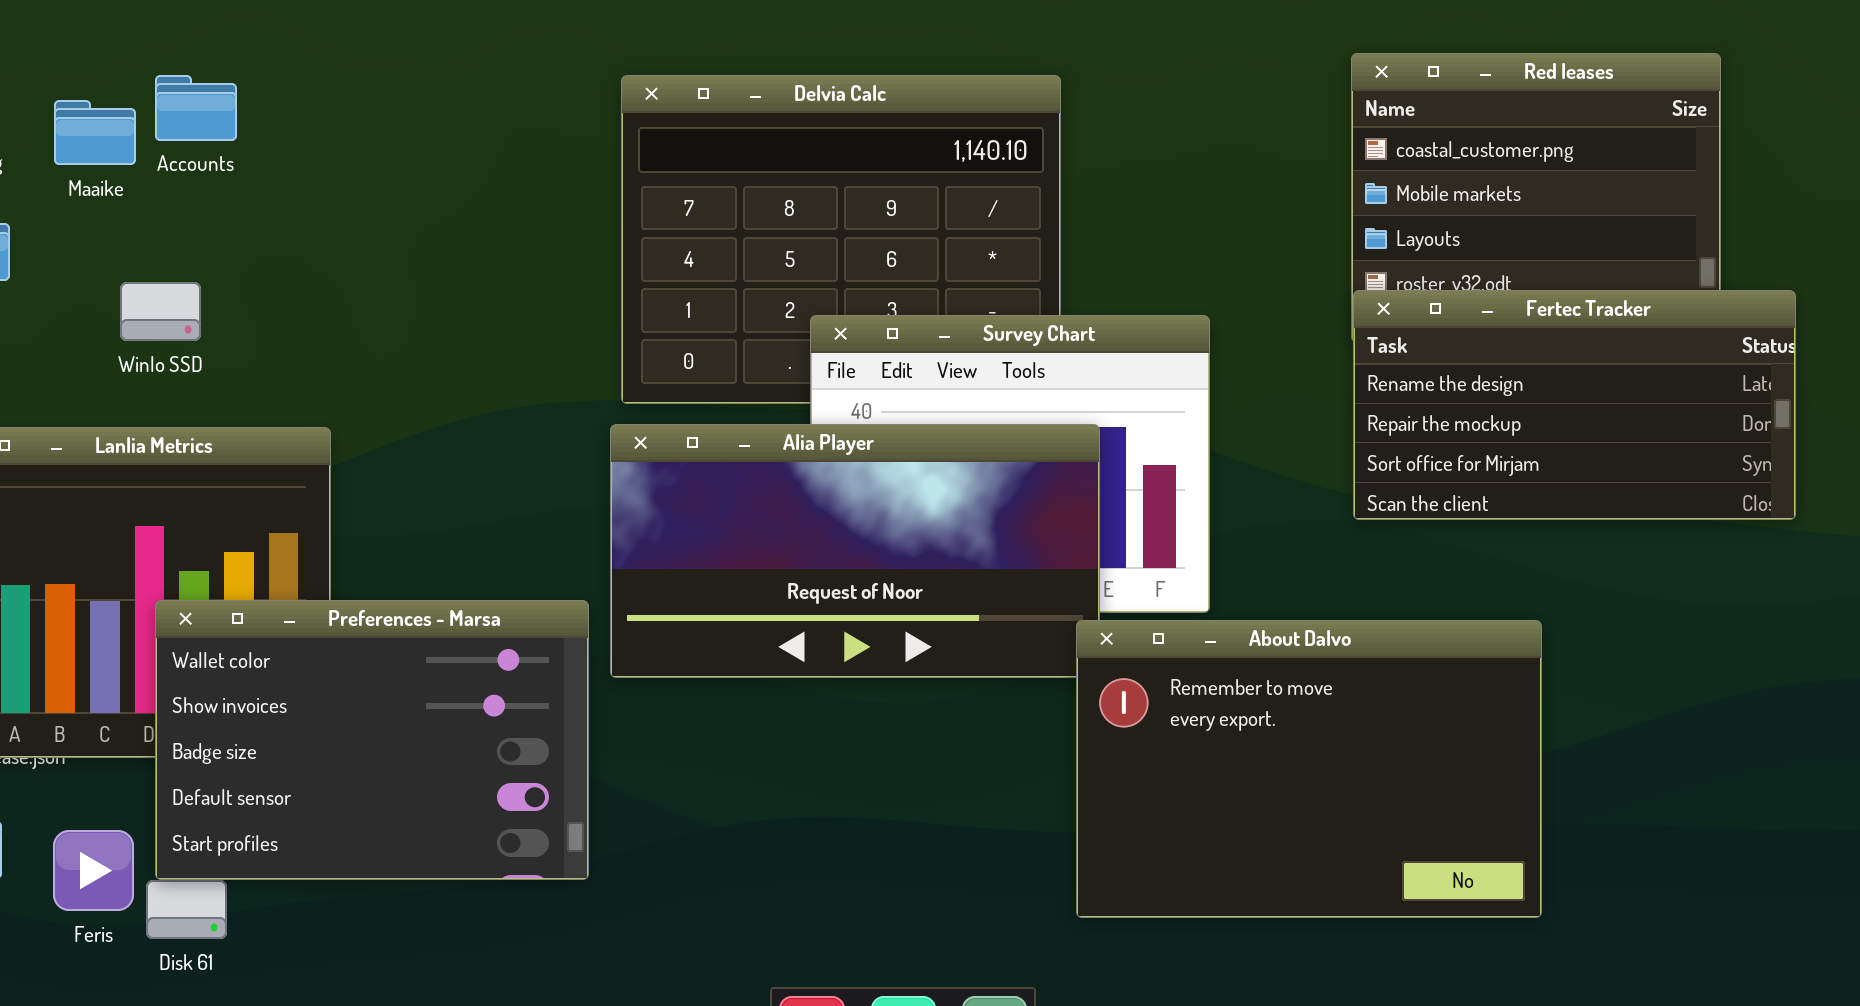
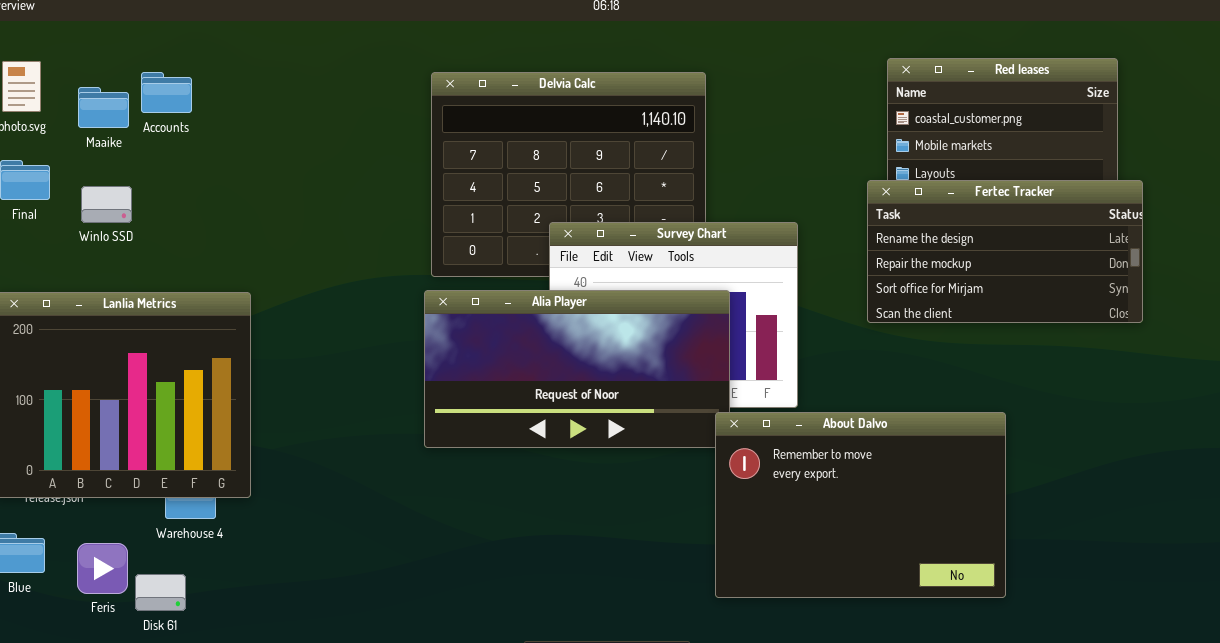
Winlo SSD: [120,282,201,341] -> [81,186,132,223], moved
Fertec Tracker: [1353,290,1796,520] -> [867,180,1143,323], moved
Preferences - Marsa: [155,600,589,880] -> none, closed

